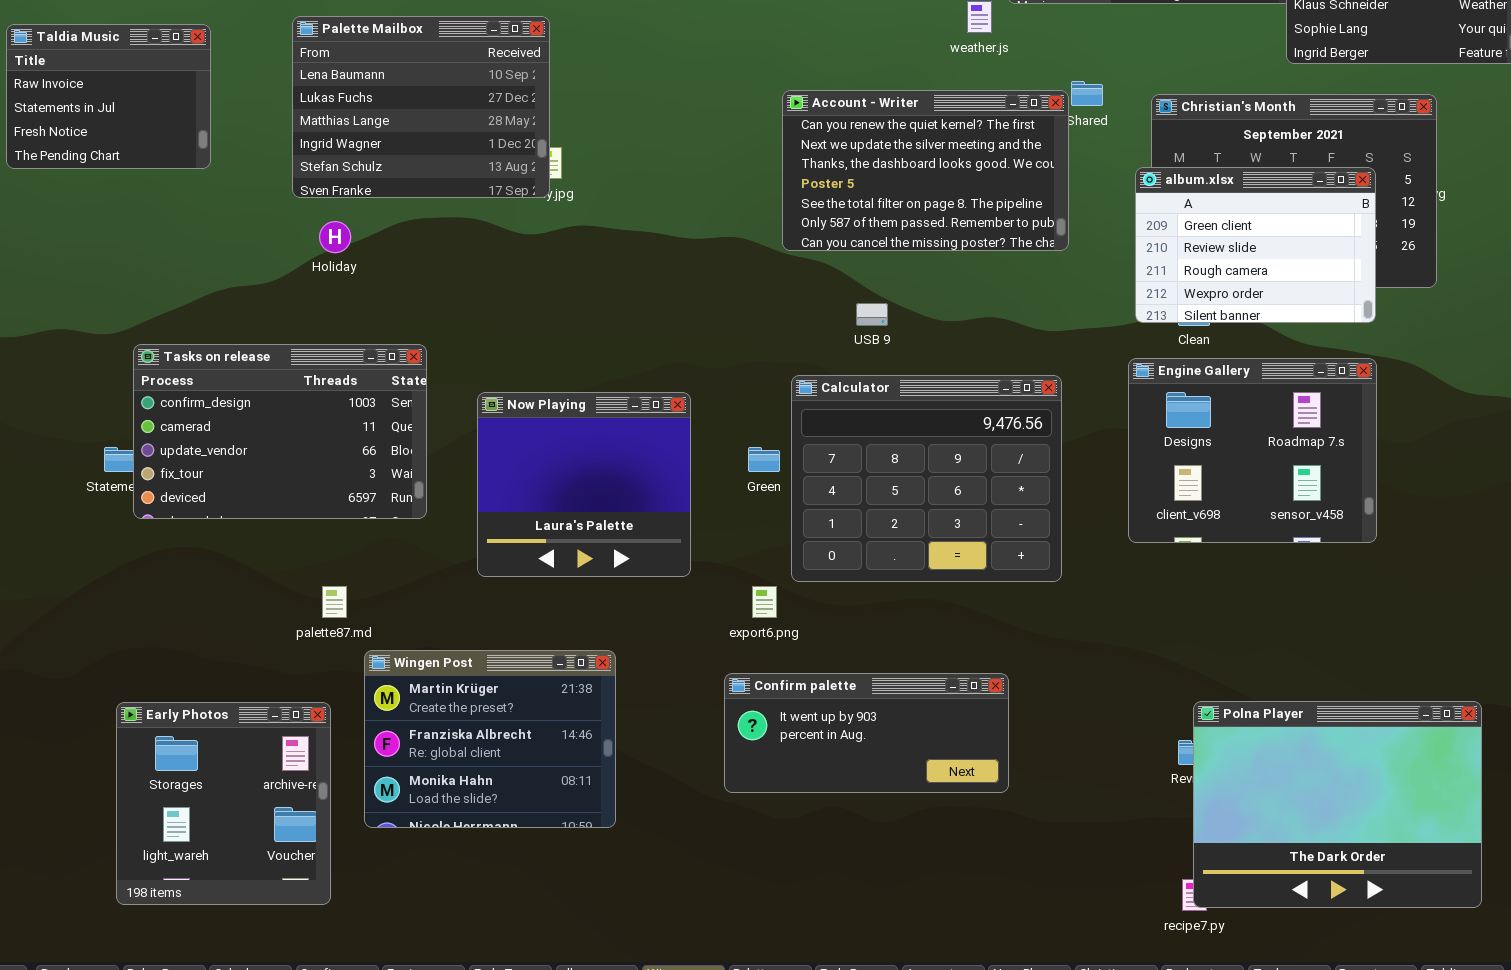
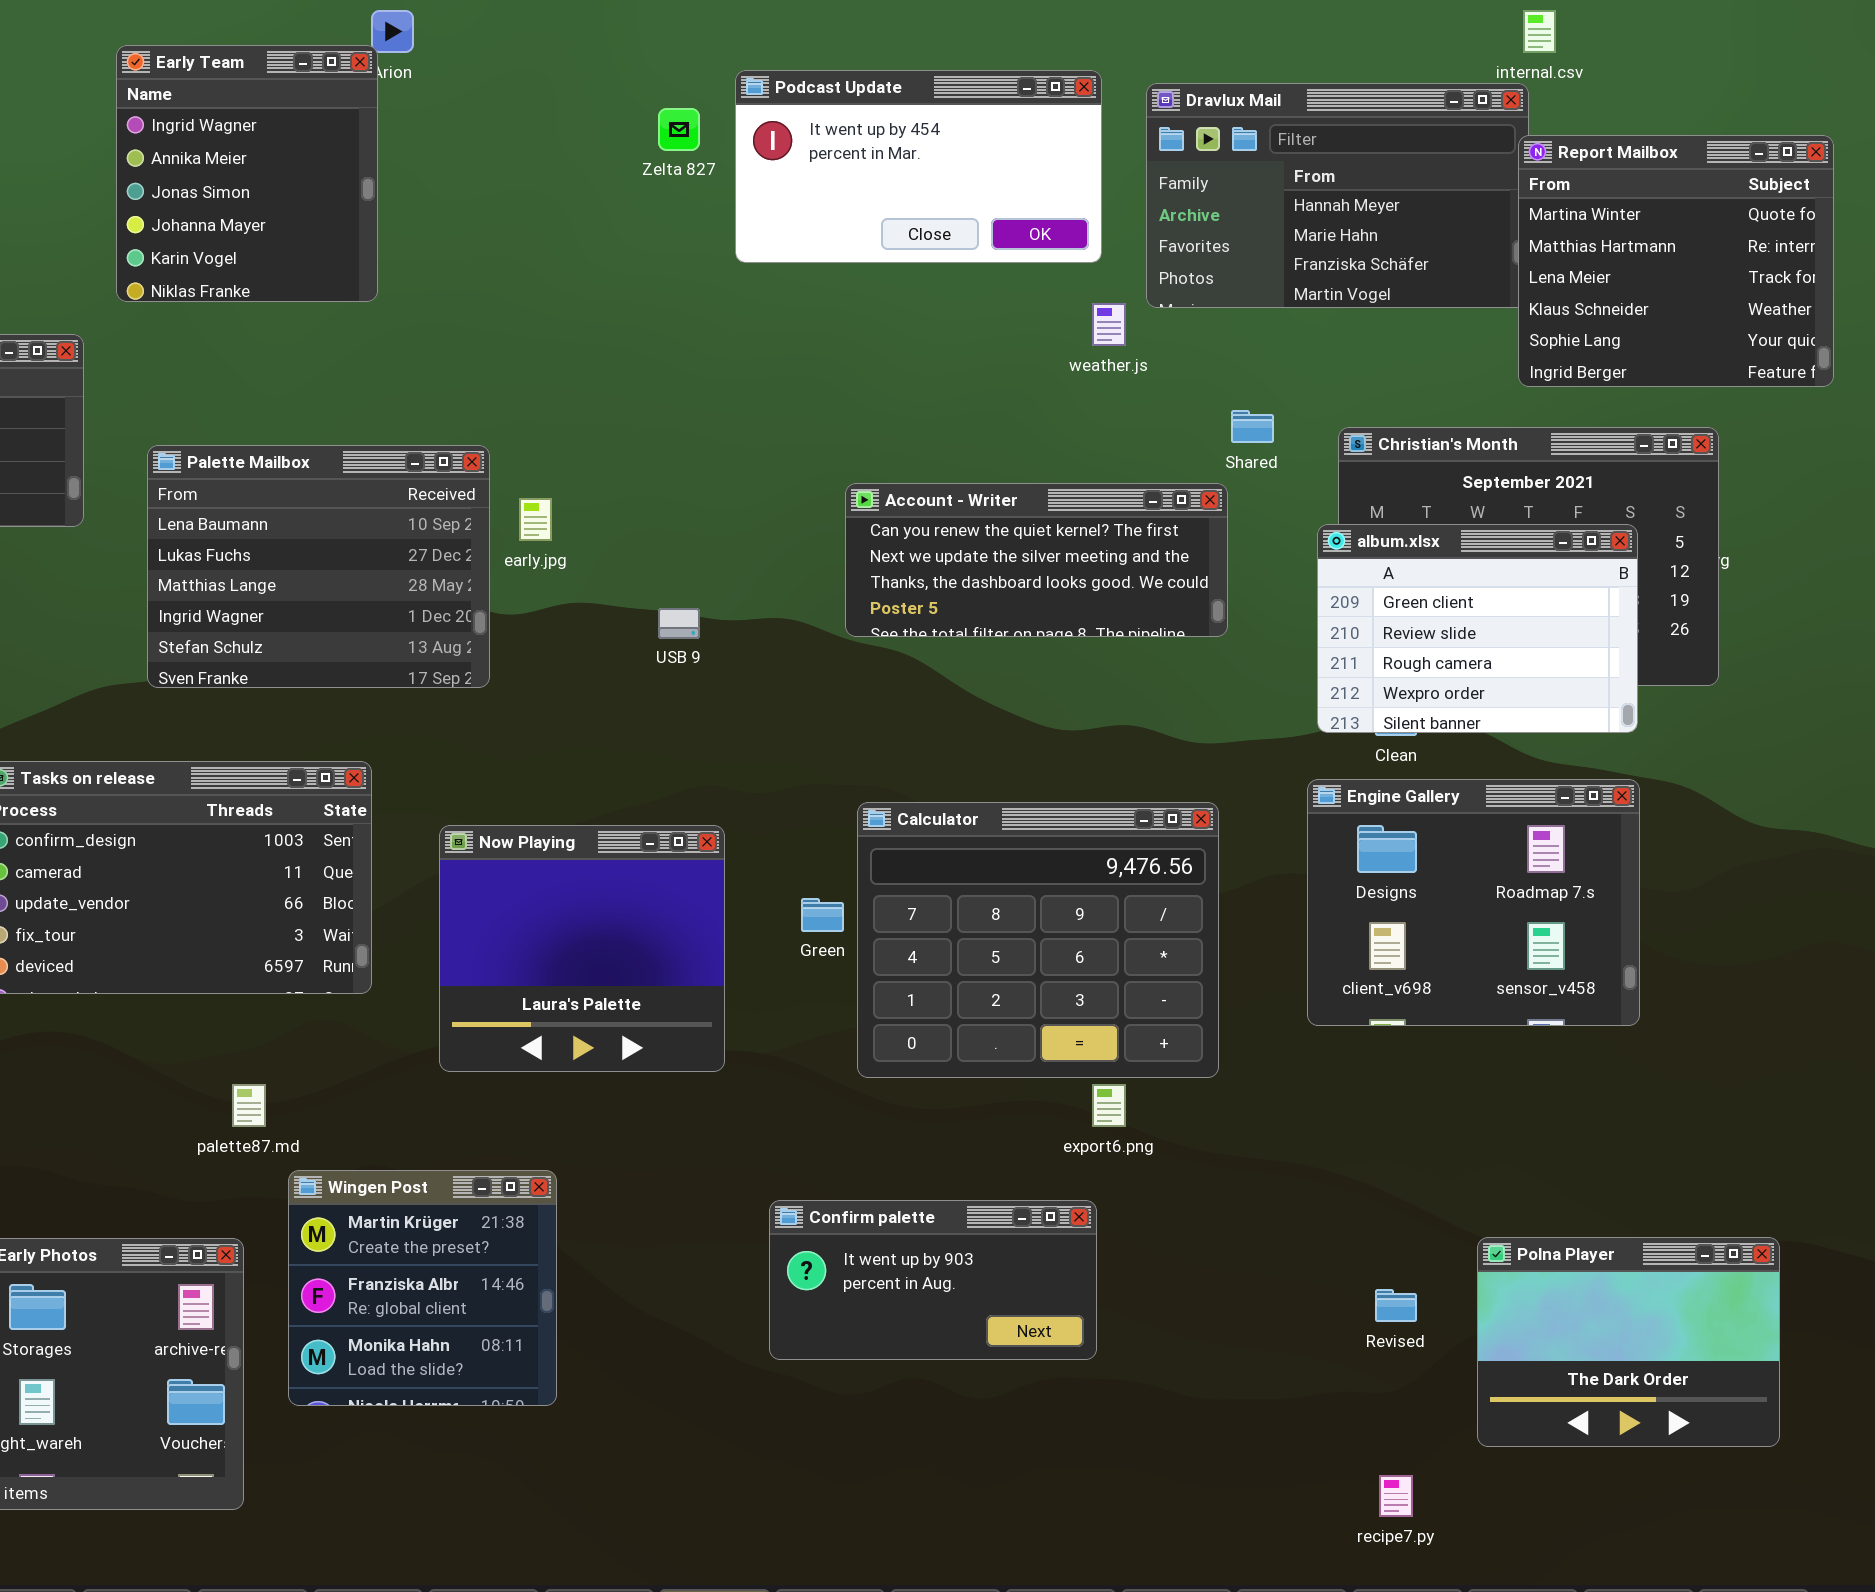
Palette Mailbox: [292,16,550,198] -> [147,445,490,688], moved
Account - Writer: [782,90,1069,251] -> [845,483,1228,637], resized
USB 9: [856,303,888,326] -> [658,608,700,639], moved
export6.png: [752,586,777,618] -> [1092,1084,1126,1127], moved
Wingen Post: [364,650,616,828] -> [288,1170,557,1406], resized
Confirm palette: [724,673,1009,793] -> [769,1200,1097,1360], resized
Polna Player: [1193,701,1482,908] -> [1477,1237,1780,1447], resized

